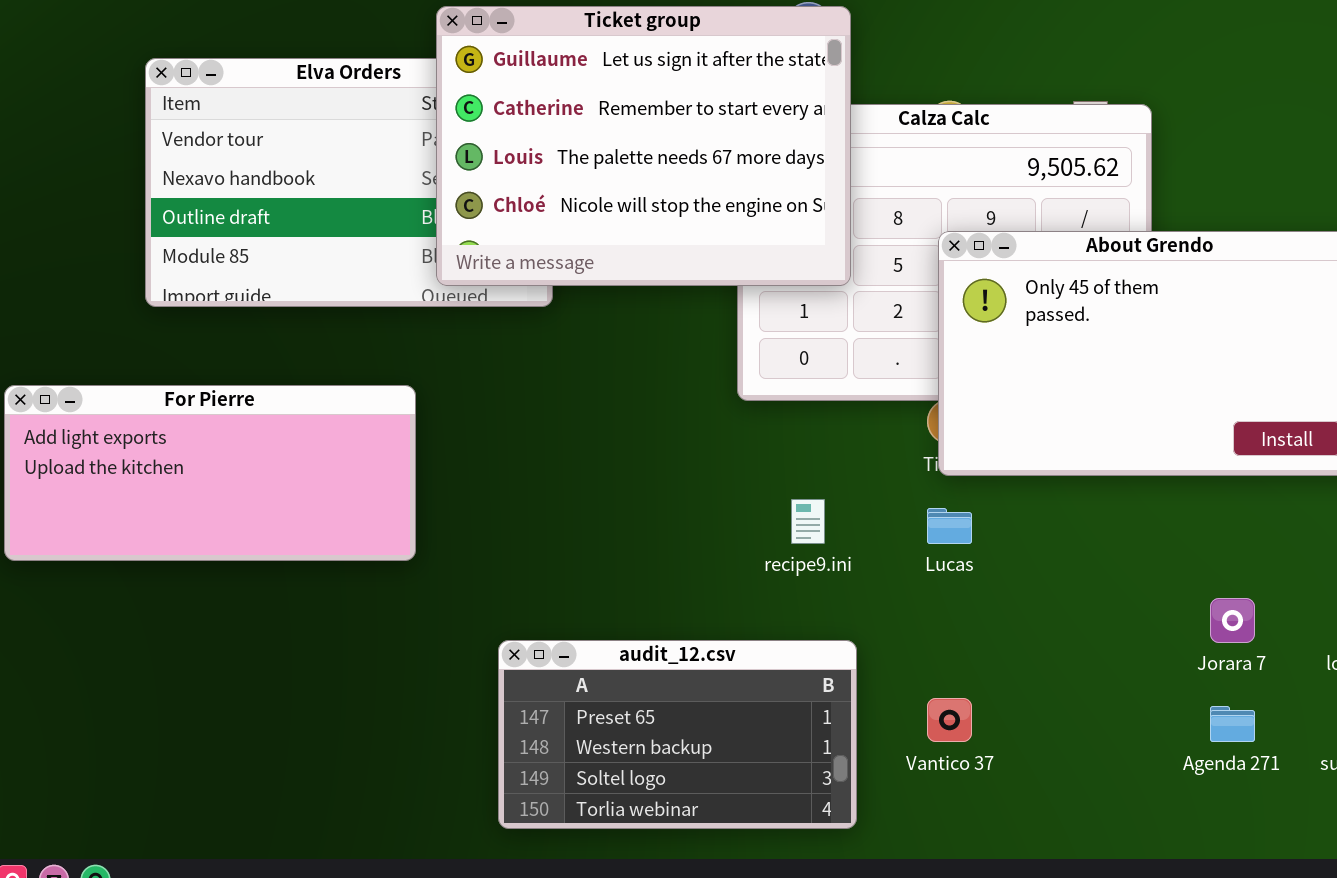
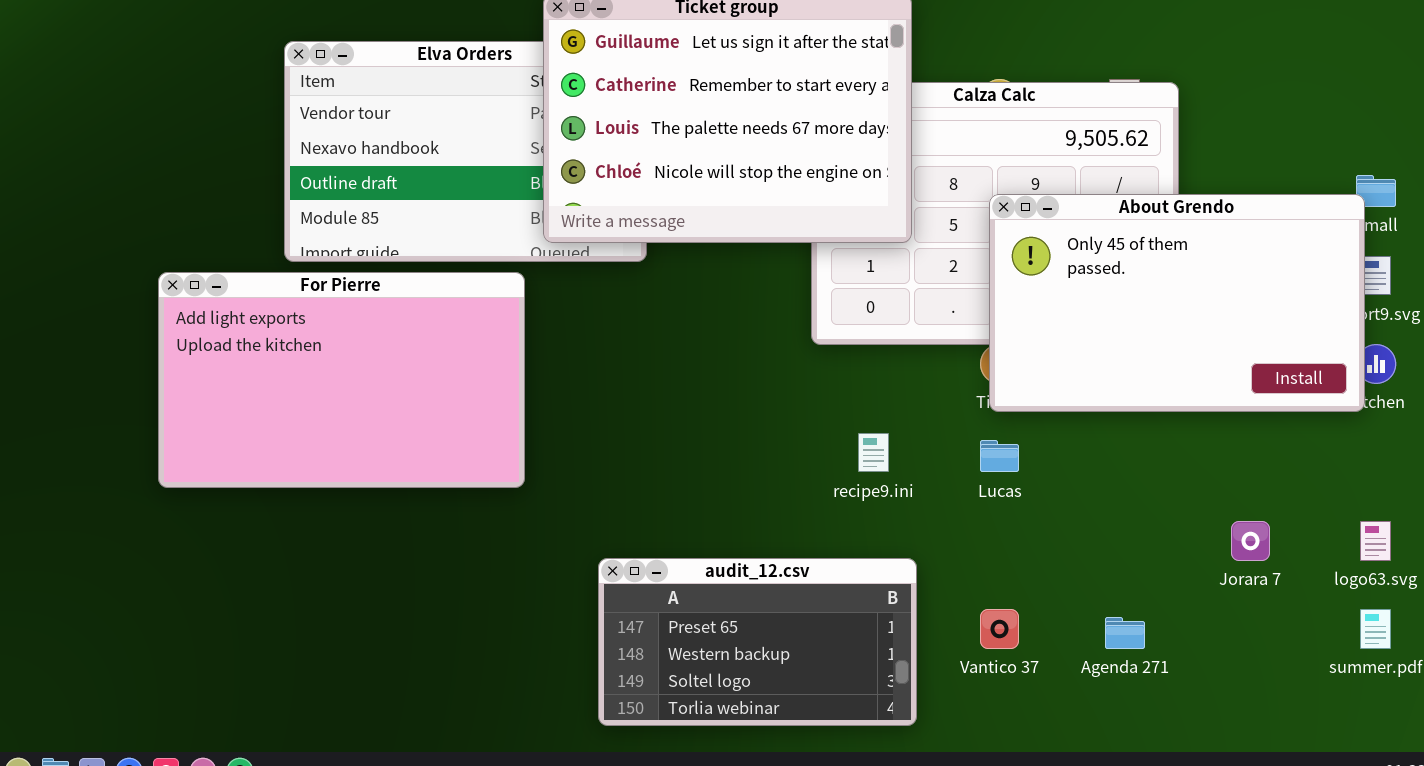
For Pierre: [4,385,416,561] -> [158,272,525,488], resized
Agenda 271: [1210,706,1255,742] -> [1105,617,1145,649], moved

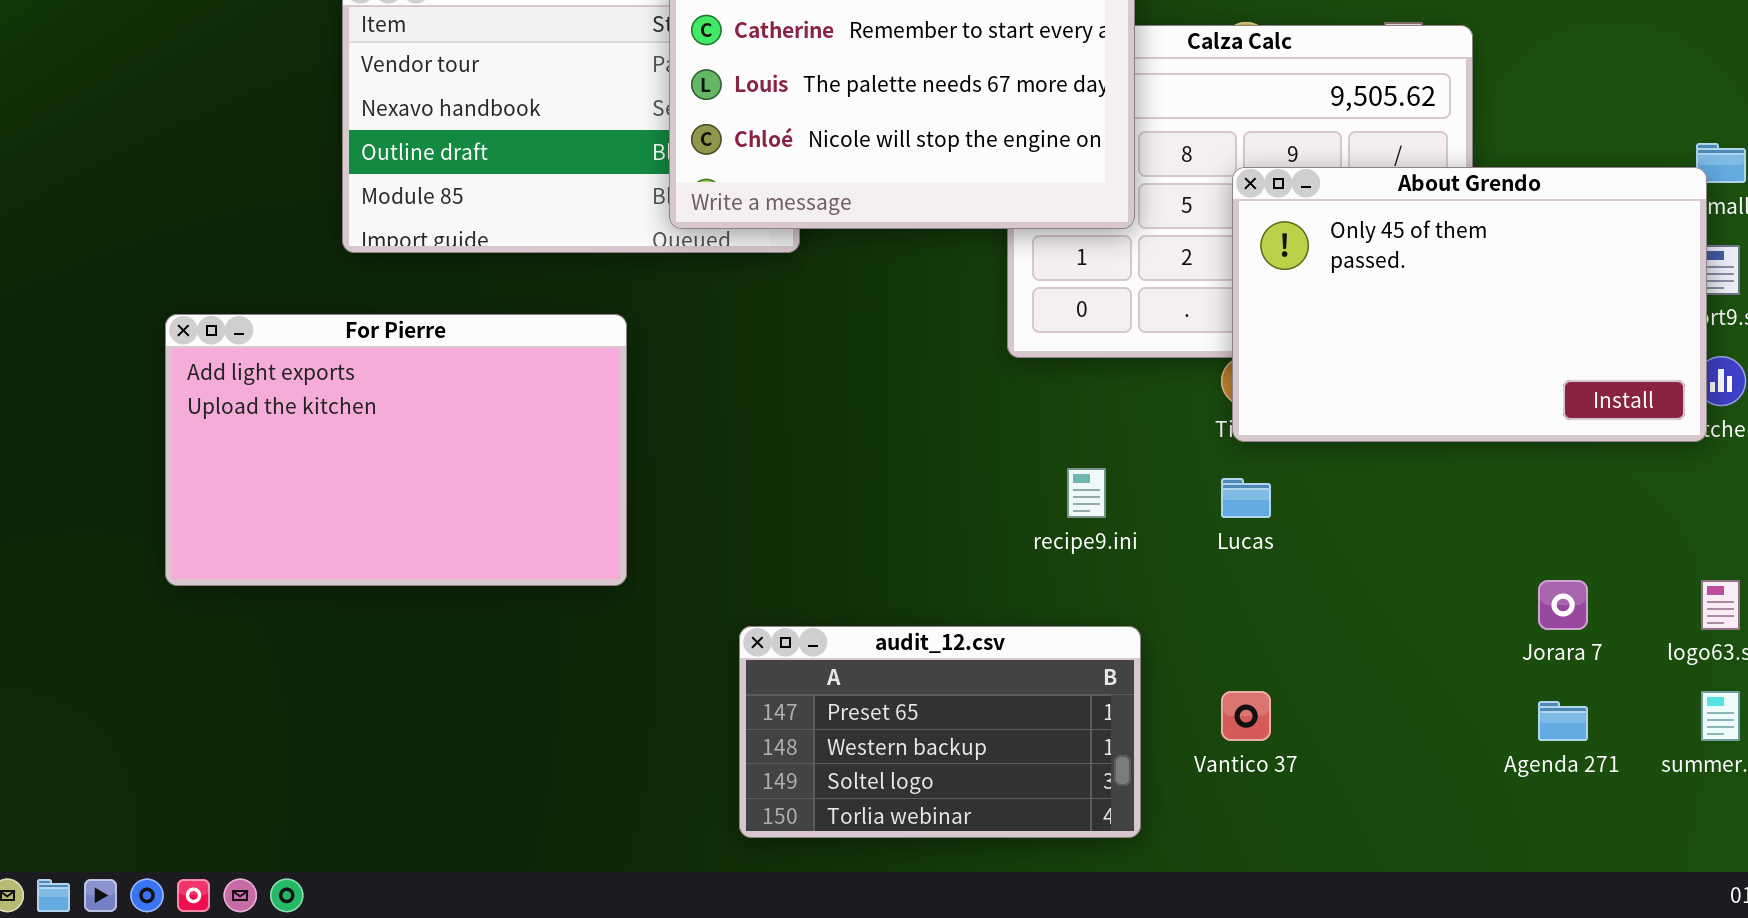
For Pierre: [158,272,525,488] -> [165,314,627,586], moved
Agenda 271: [1105,617,1145,649] -> [1538,701,1588,741], moved

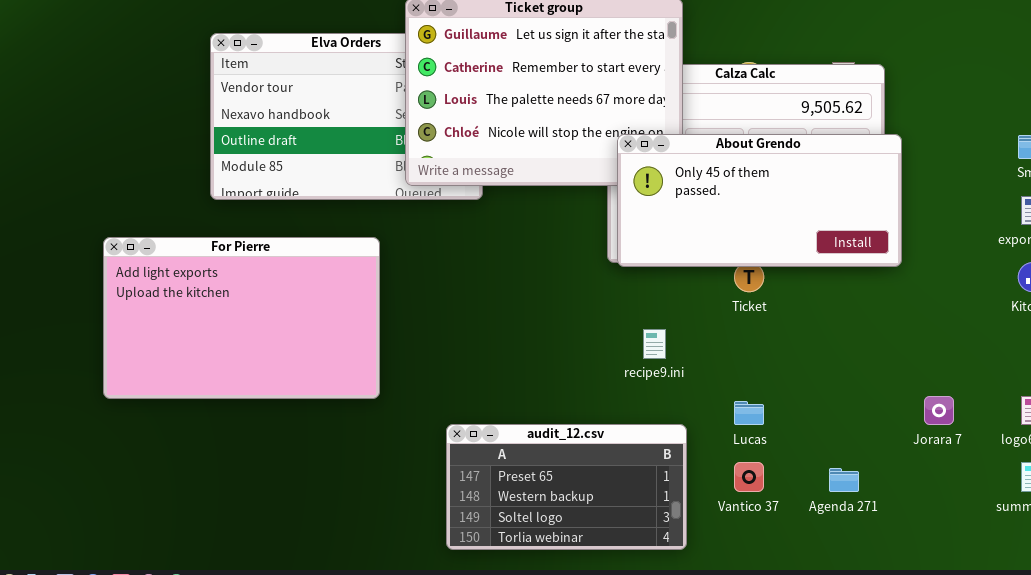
About Grendo: [1232,167,1707,442] -> [617,134,902,267], moved, resized
Lucas: [1221,478,1271,518] -> [734,401,764,425], moved
Agenda 271: [1538,701,1588,741] -> [829,468,859,492], moved

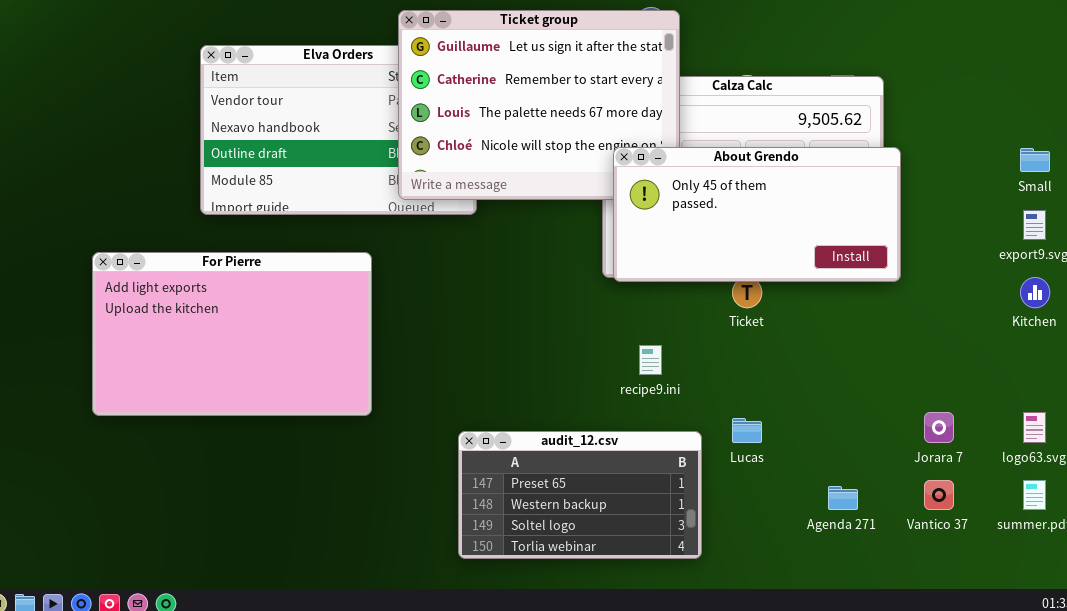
audit_12.csv: [446,424,687,550] -> [458,431,702,559], moved
Vantico 37: [734,462,764,492] -> [924,480,954,510], moved

